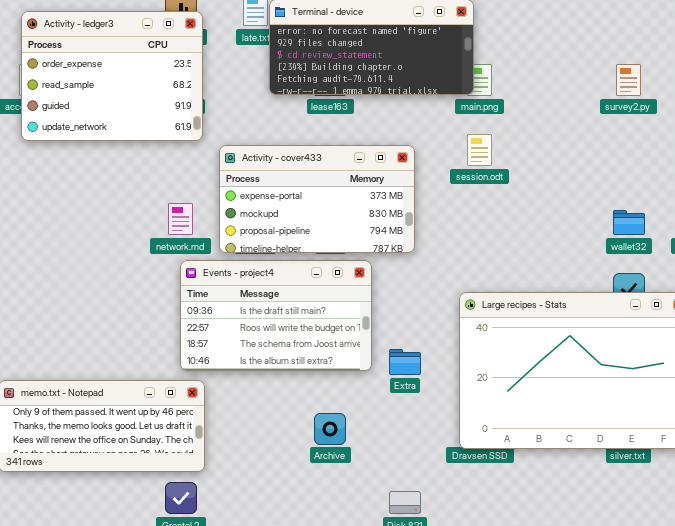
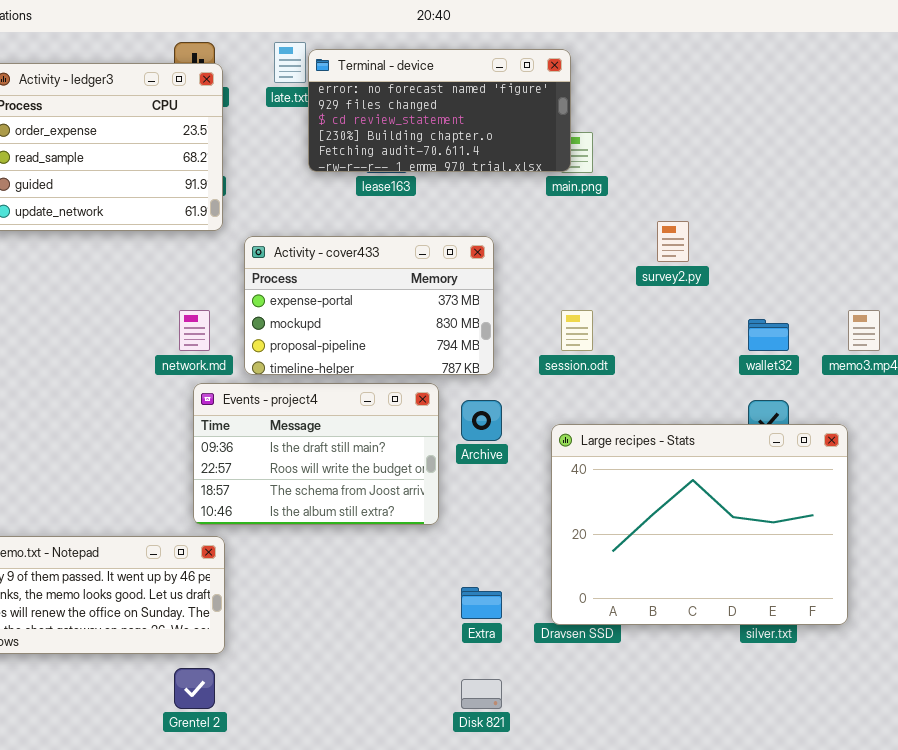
survey2.py: [616,64,641,96] -> [657,221,689,262], moved
session.odt: [467,134,492,166] -> [561,310,593,351], moved
Extra: [389,349,421,375] -> [461,587,502,619], moved
Archive: [314,413,346,445] -> [461,400,502,441], moved

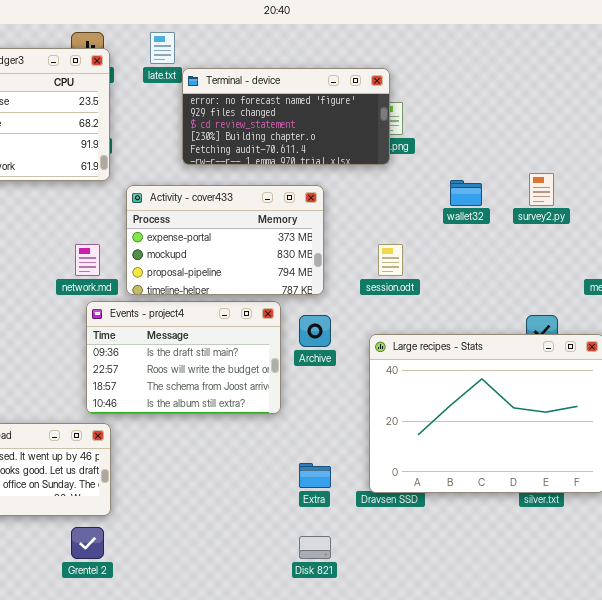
Terminal - device: [308,49,571,172] -> [182,68,390,165], moved
survey2.py: [657,221,689,262] -> [529,173,554,206], moved
wallet32: [748,319,789,351] -> [450,180,482,206], moved

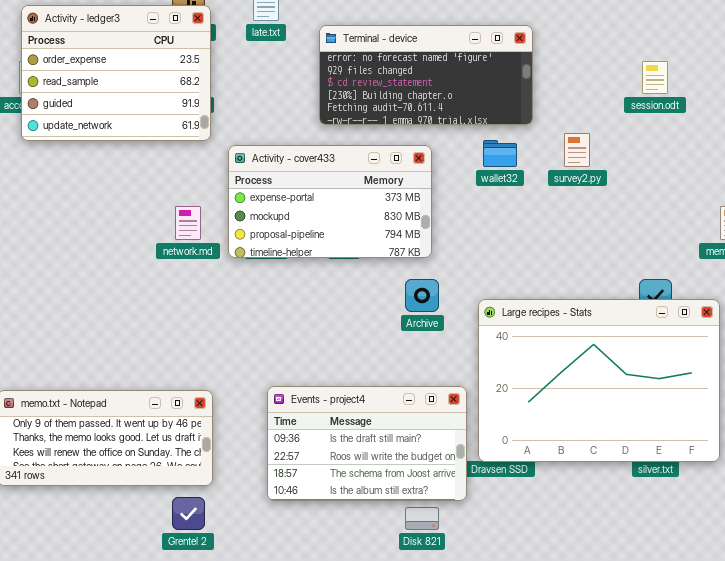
Terminal - device: [182,68,390,165] -> [319,25,533,125], moved
survey2.py: [529,173,554,206] -> [564,133,590,167], moved
wallet32: [450,180,482,206] -> [483,140,517,167], moved
session.odt: [378,244,403,276] -> [642,61,668,94], moved
Events - project4: [86,301,281,414] -> [267,386,467,501], moved

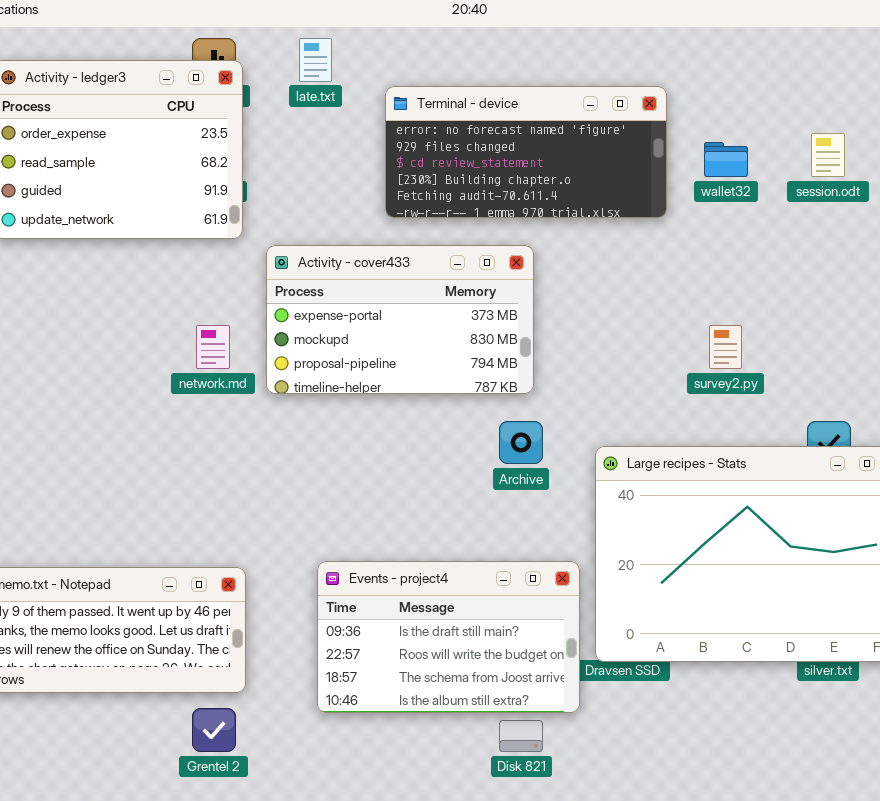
survey2.py: [564,133,590,167] -> [709,325,742,369], moved
wallet32: [483,140,517,167] -> [704,142,748,177], moved

